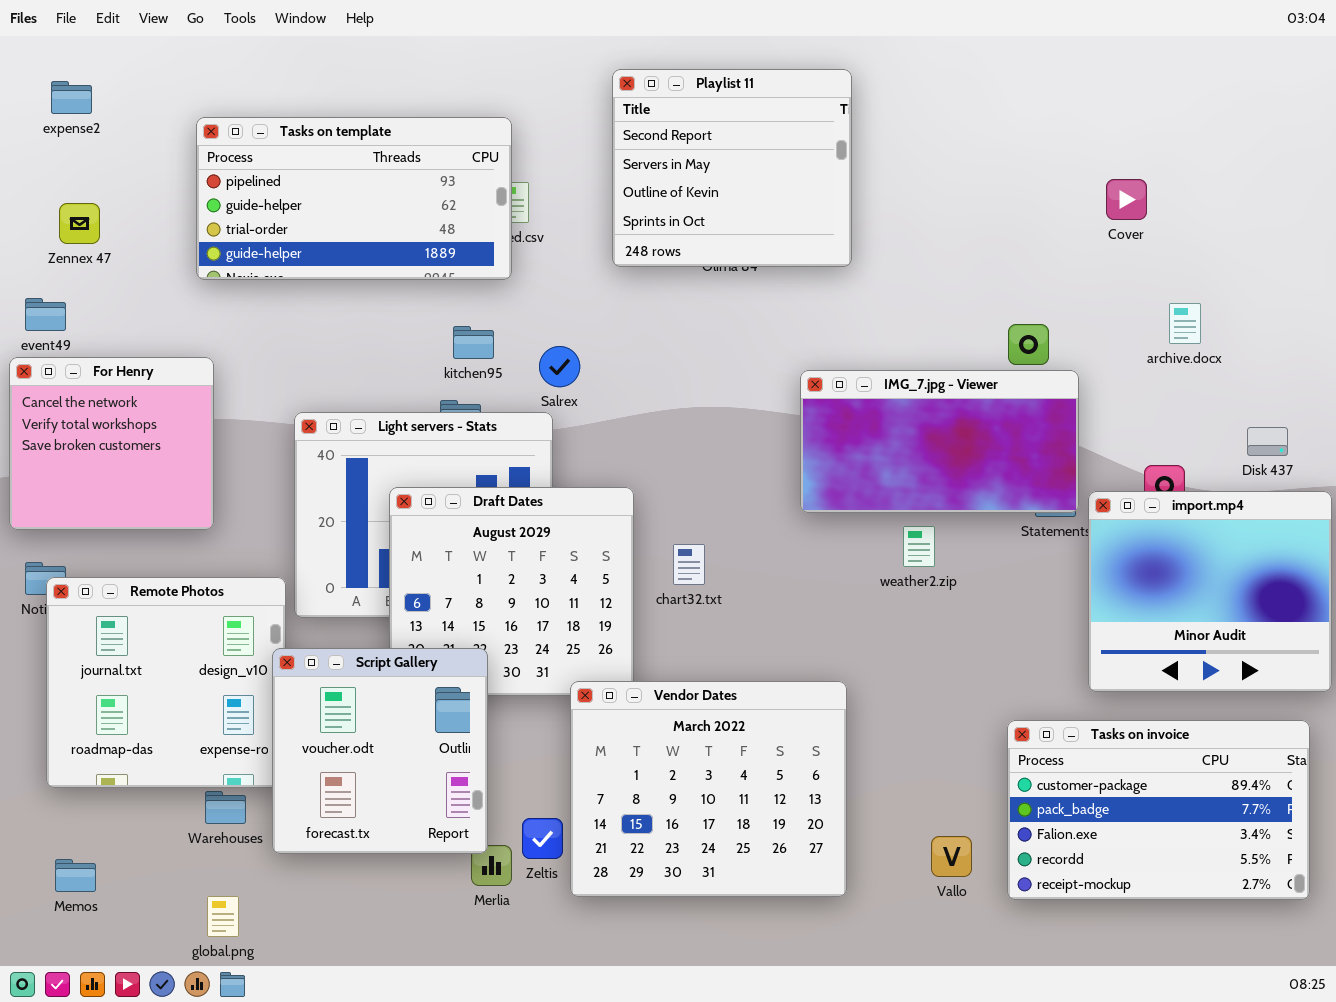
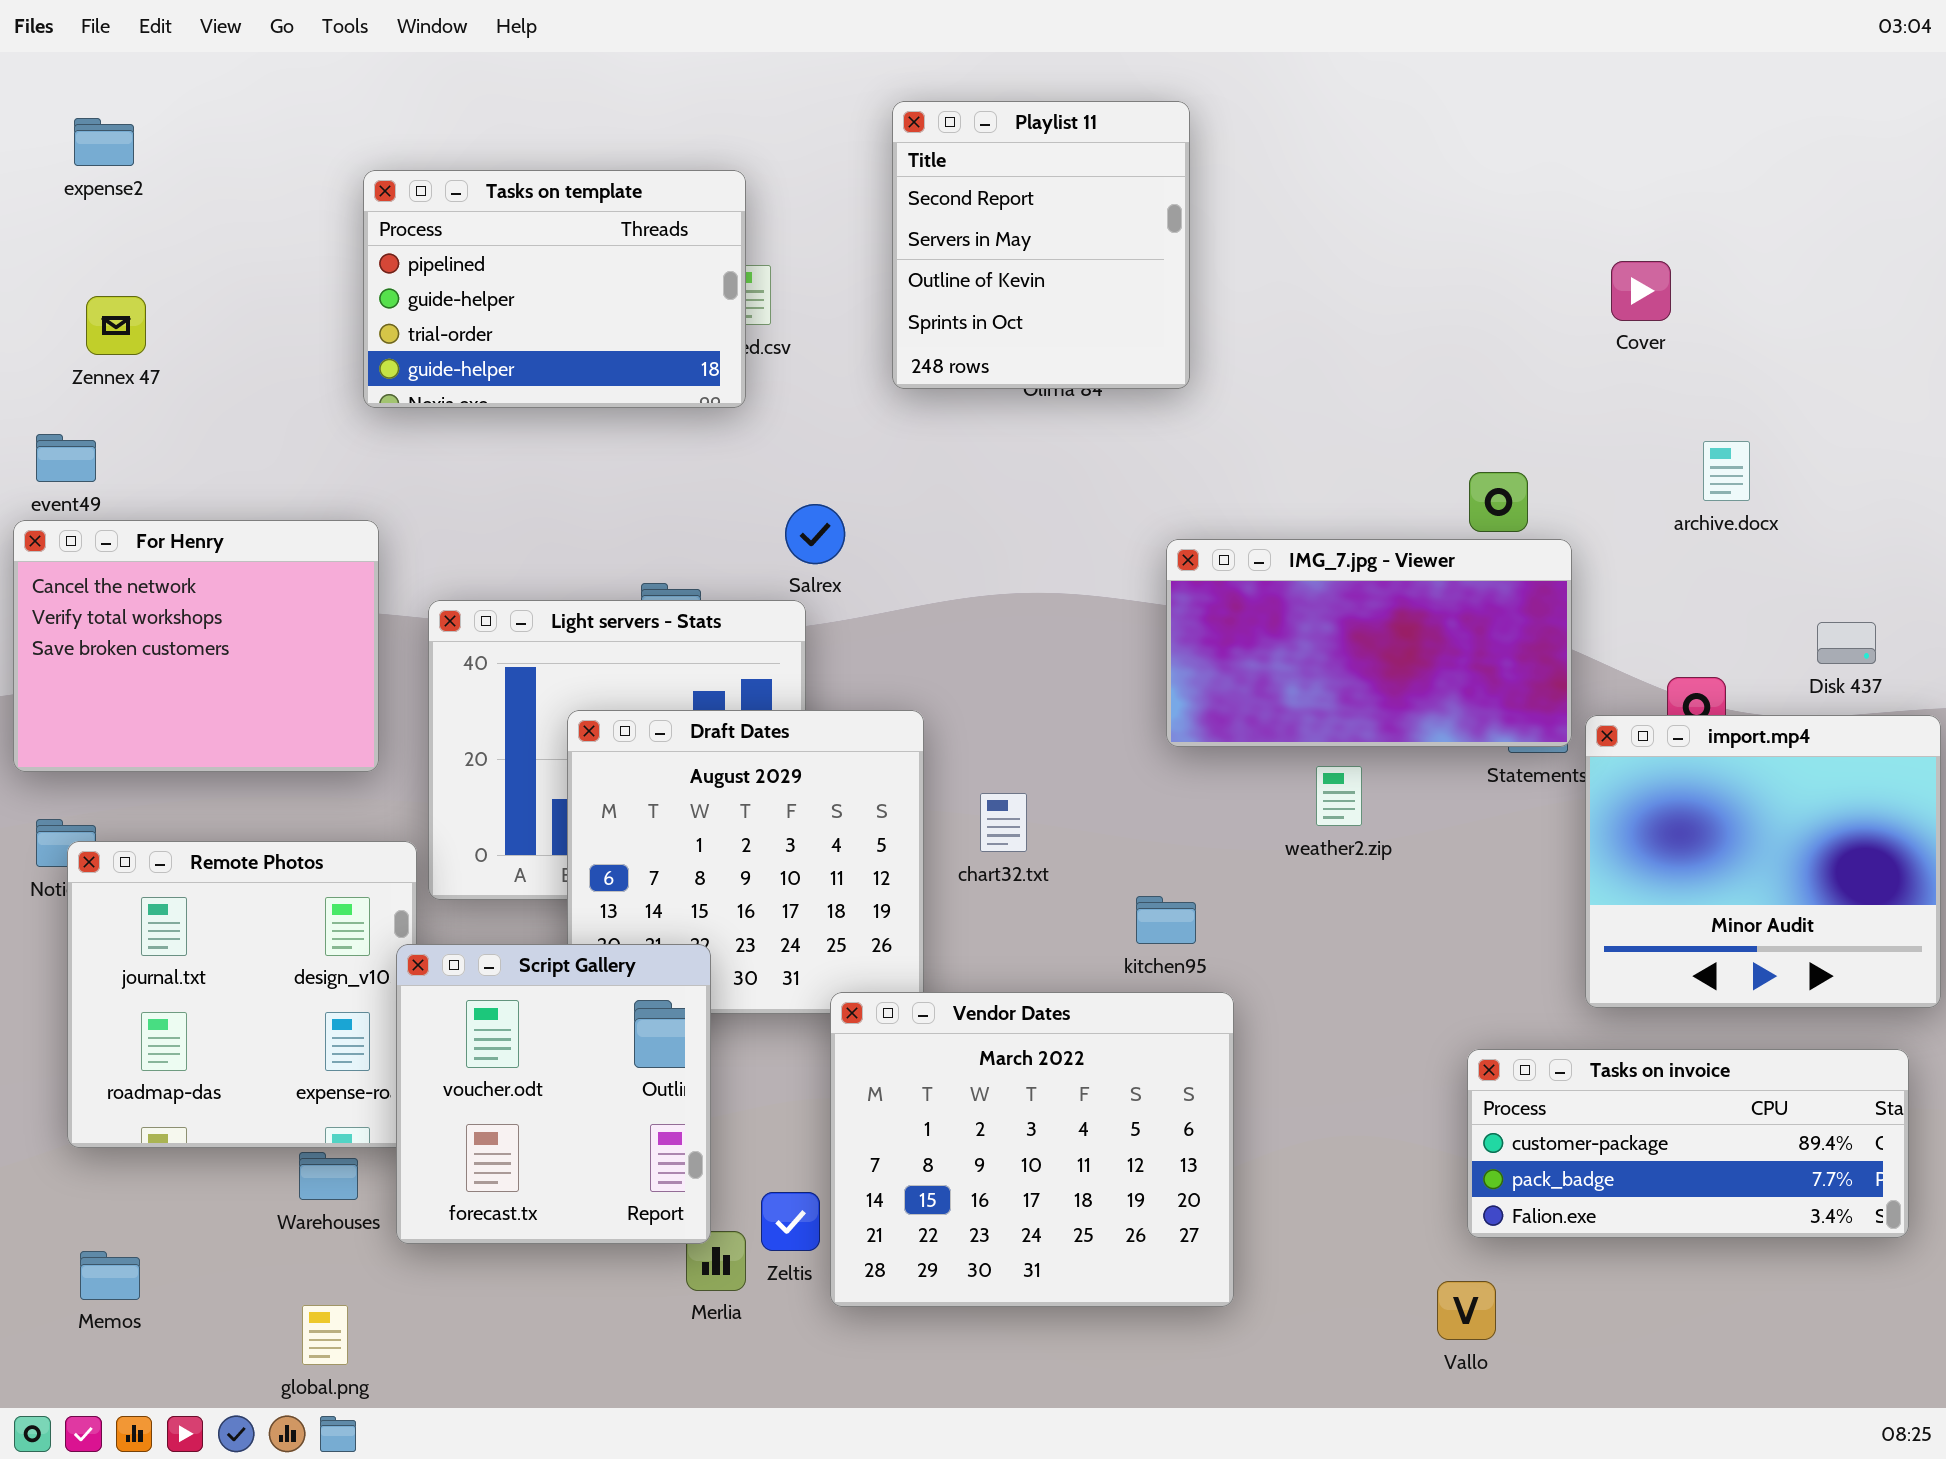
Playlist 11: [612,69,852,267] -> [892,101,1190,389], resized
Tasks on template: [196,117,512,280] -> [363,170,746,408], resized
kitchen95: [453,326,494,359] -> [1136,896,1196,944], moved
For Henry: [9,357,214,530] -> [13,520,379,772], resized
Tasks on invoice: [1007,720,1310,900] -> [1467,1049,1909,1238], resized
Vallo: [931,836,972,877] -> [1437,1281,1496,1340], moved

